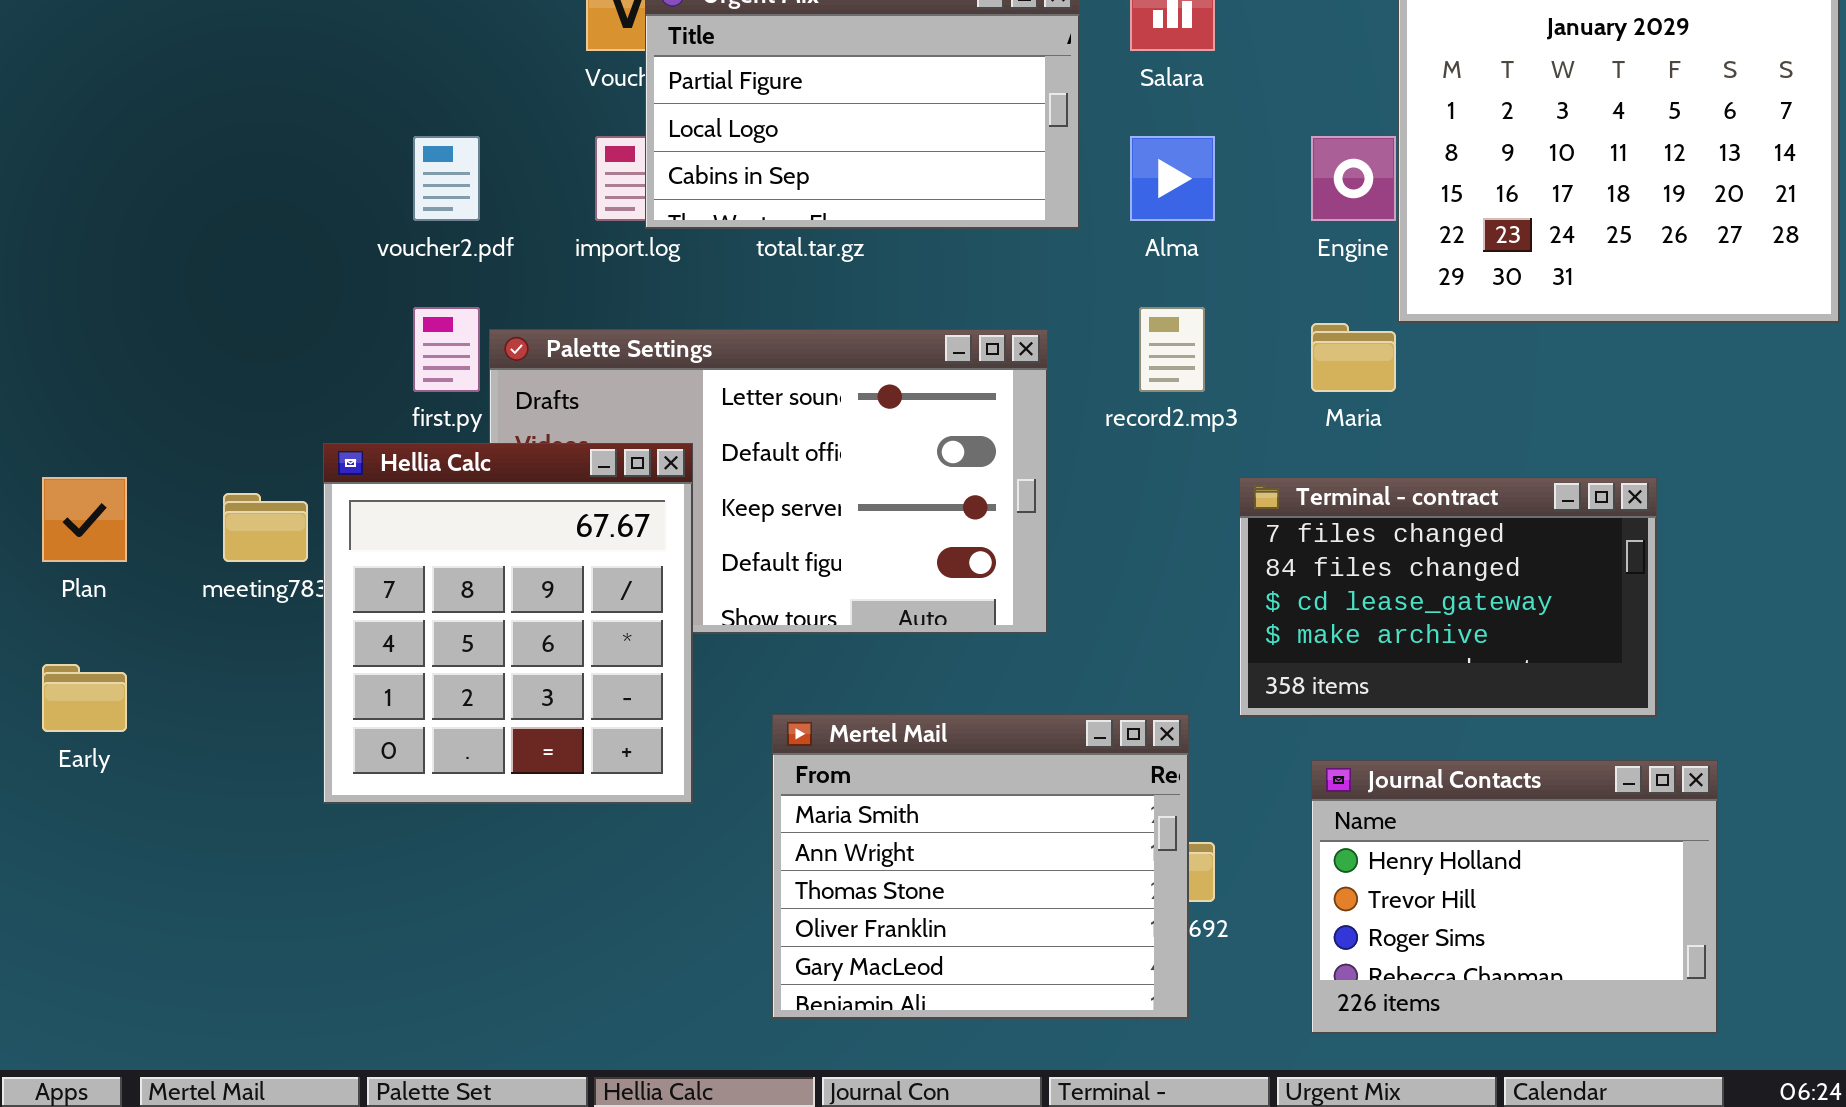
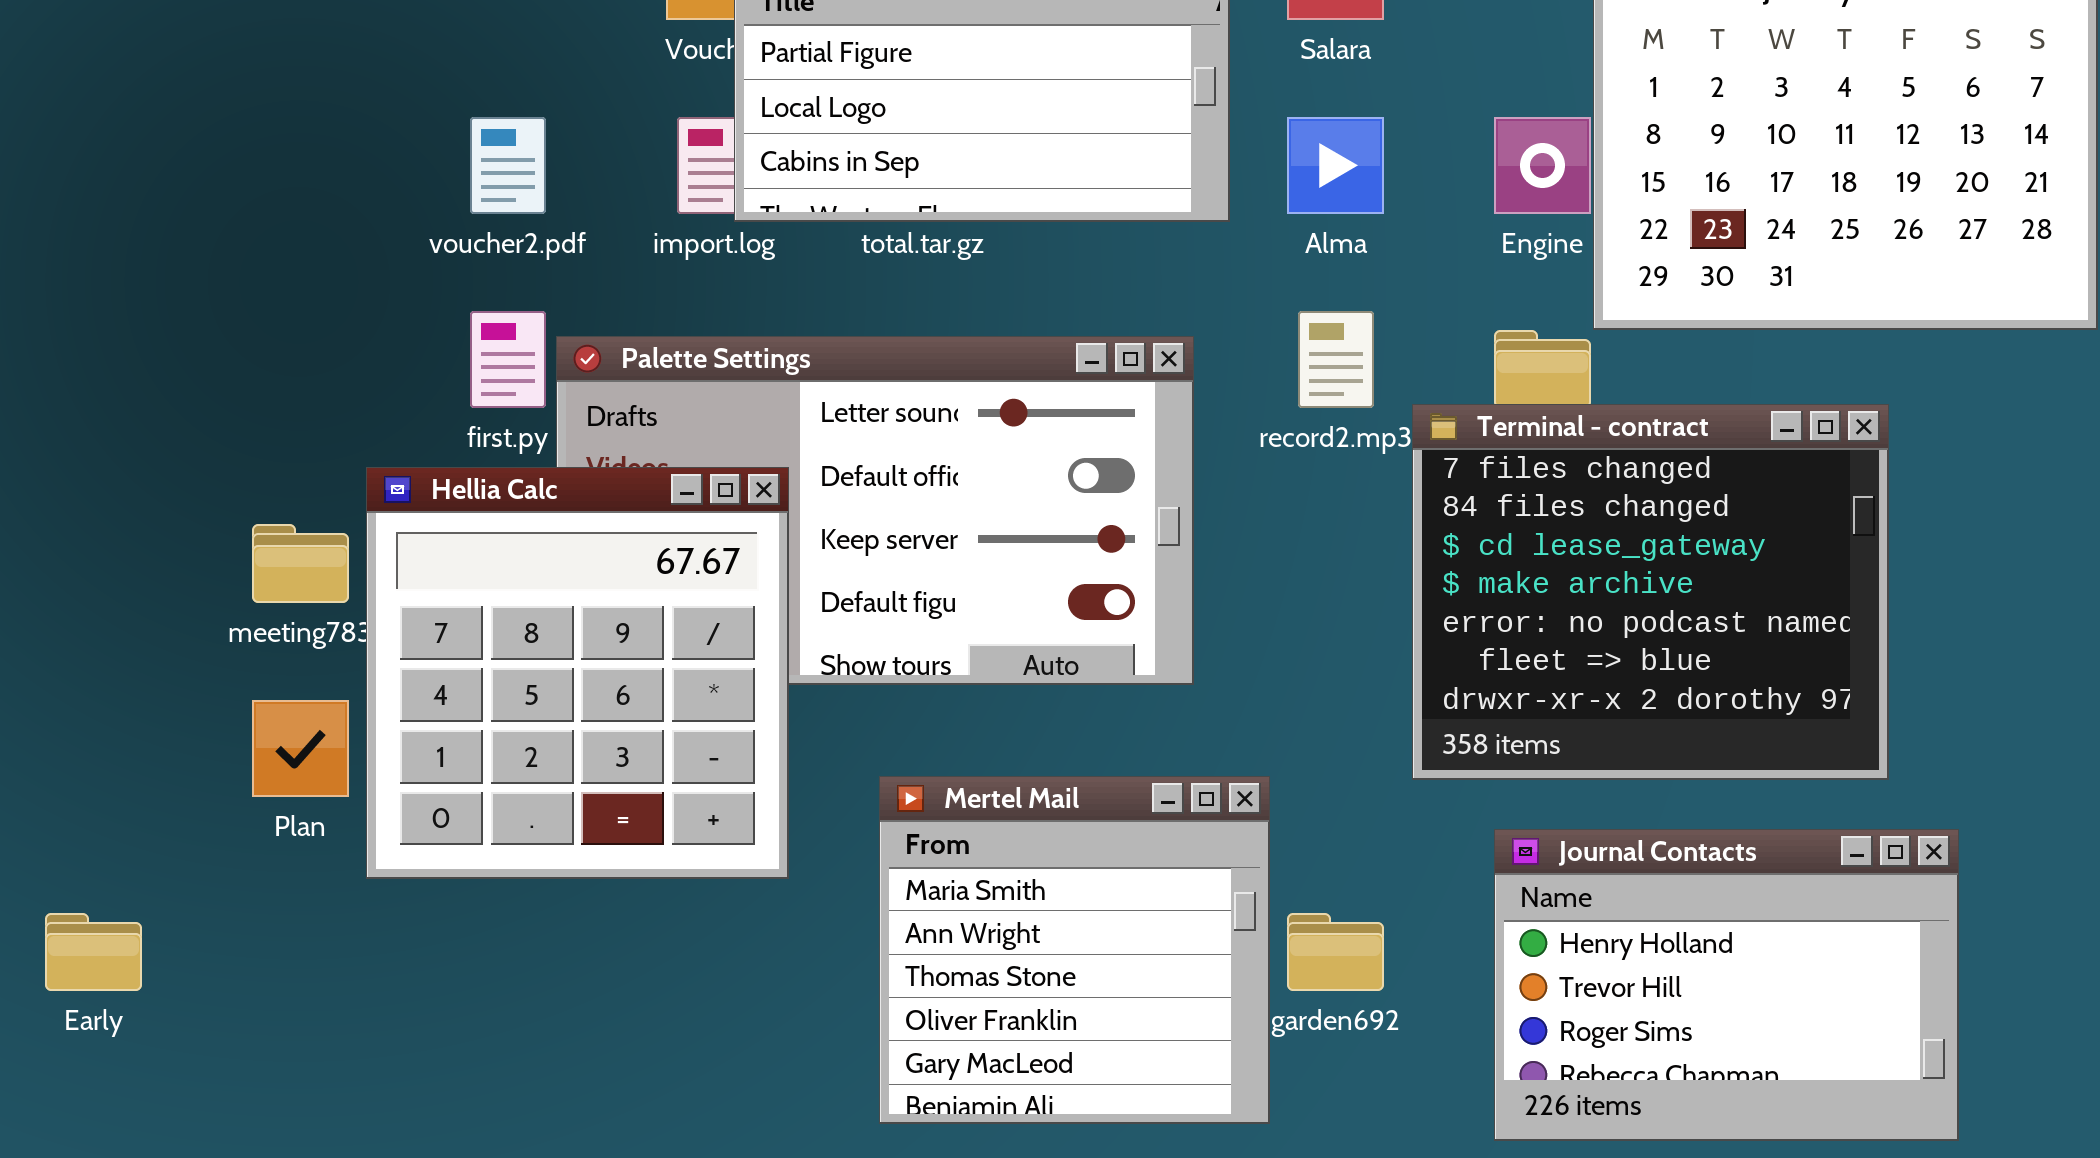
Plan: [42,477,127,562] -> [252,700,349,797], moved
Terminal - contract: [1239,477,1657,717] -> [1412,404,1889,780], resized
Early: [42,664,127,732] -> [45,913,142,991], moved
Mertel Mail: [772,714,1189,1019] -> [879,776,1270,1124], resized

